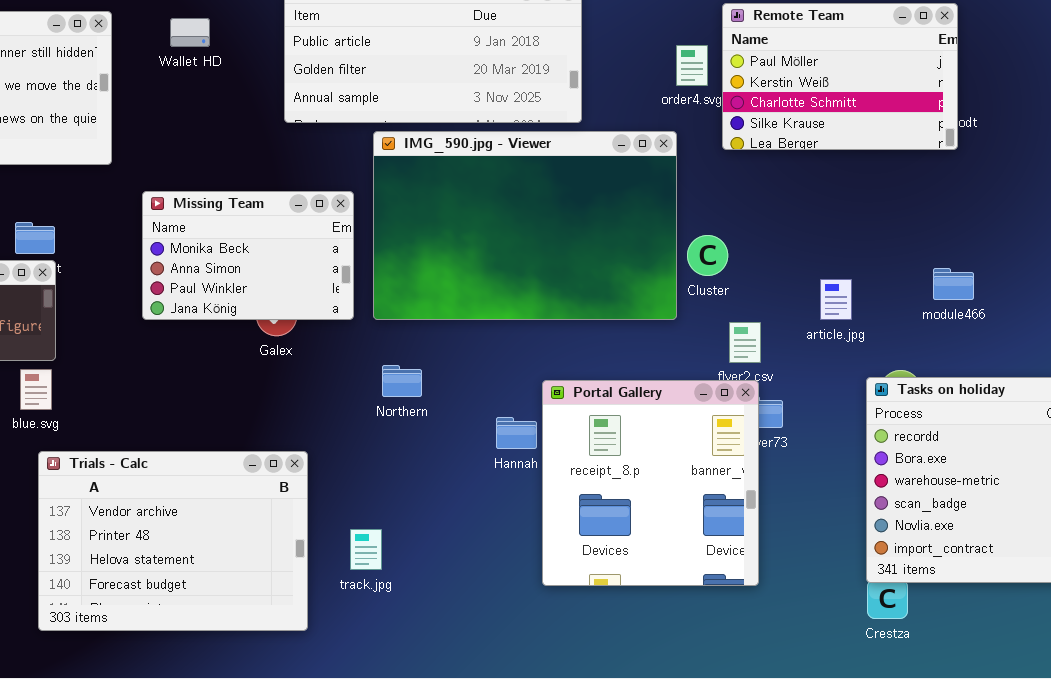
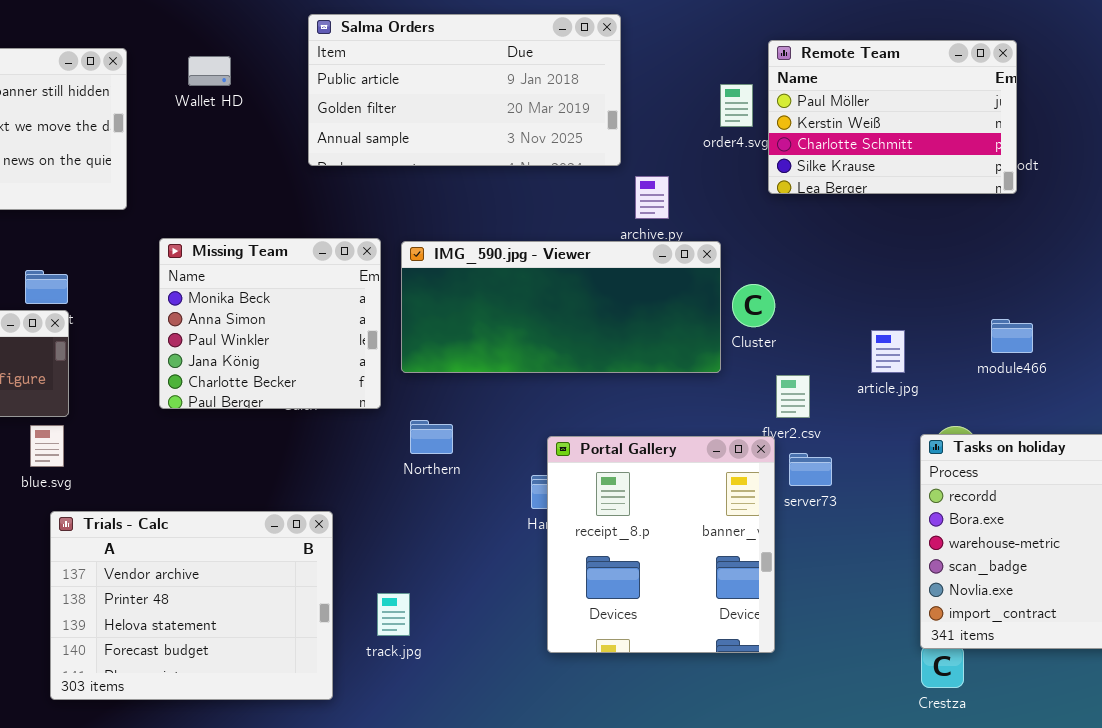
IMG_590.jpg - Viewer: [373,131,677,320] -> [401,241,721,373], resized
Missing Team: [142,191,354,320] -> [159,238,381,409], resized
Portal Gallery: [542,380,759,586] -> [547,436,775,653], moved

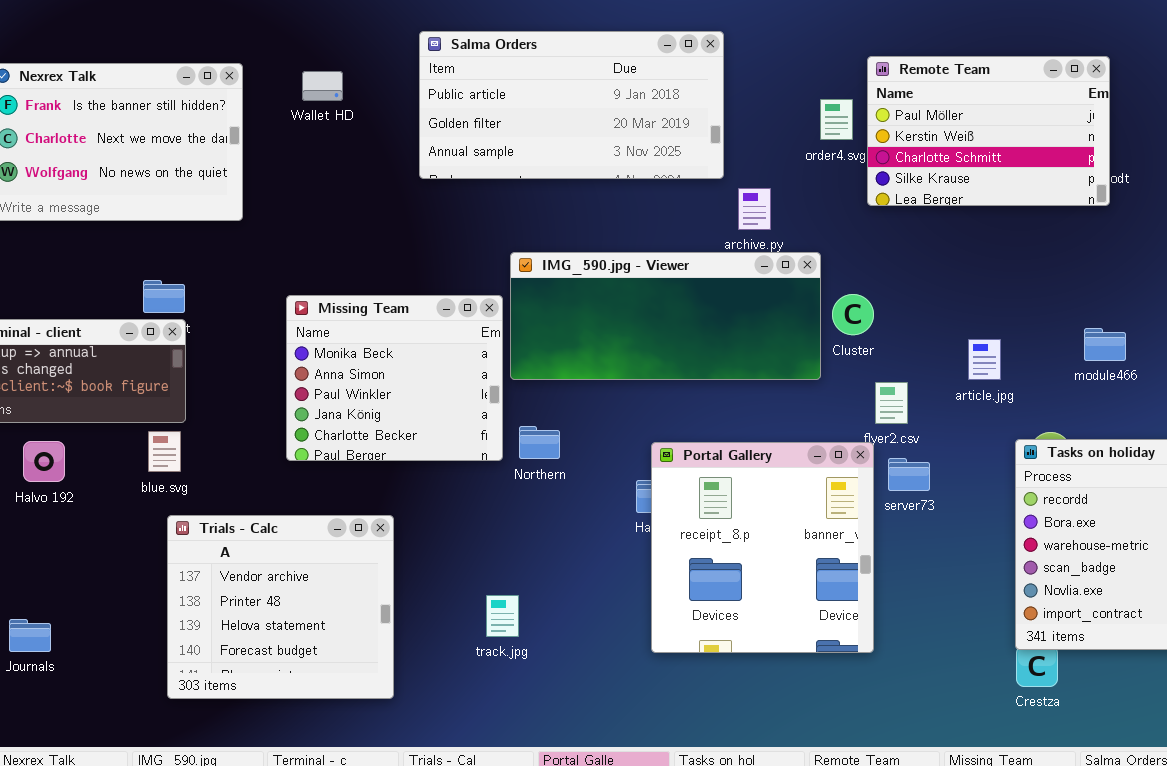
Missing Team: [159,238,381,409] -> [286,295,503,461], moved
Trials - Calc: [50,511,333,700] -> [167,515,394,699], resized

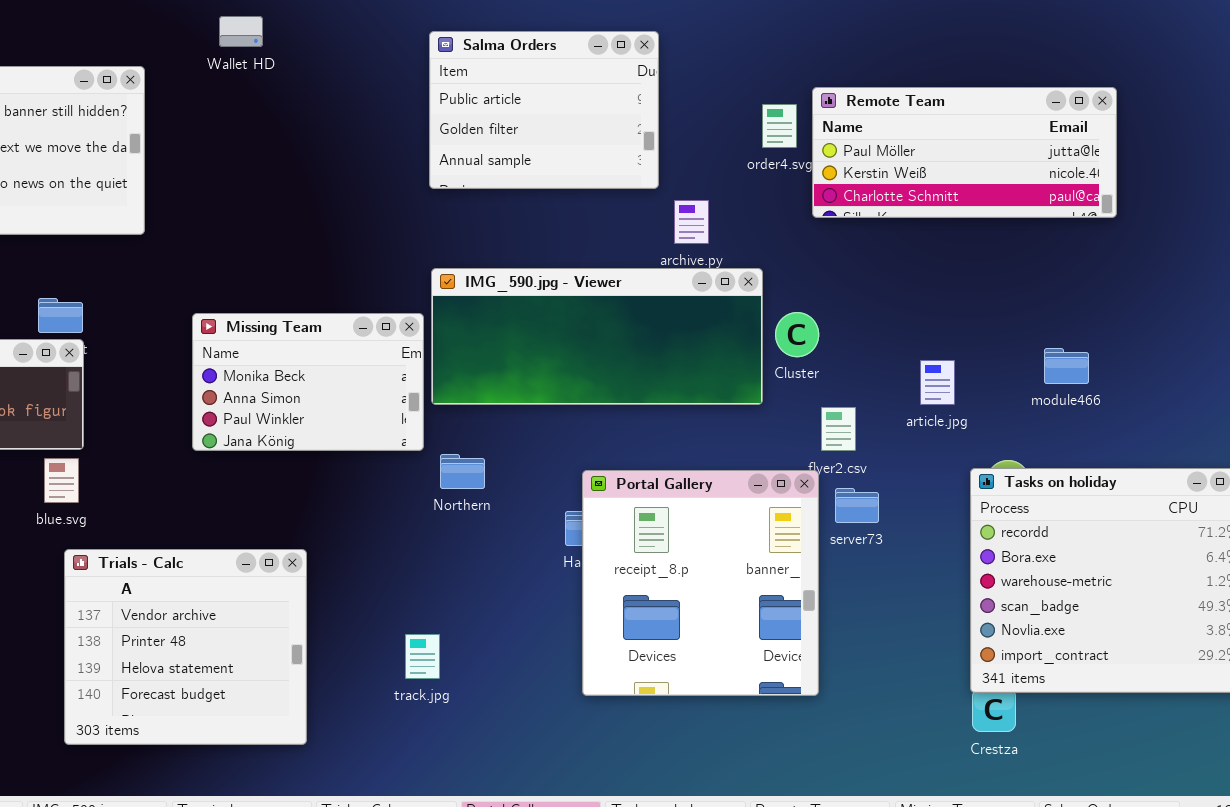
Salma Orders: [419,31,724,179] -> [429,31,659,189], resized
Remote Team: [867,56,1110,206] -> [812,87,1117,218], resized
Wallet HD: [302,71,343,101] -> [219,16,263,47], moved
Missing Team: [286,295,503,461] -> [192,313,424,451], resized

